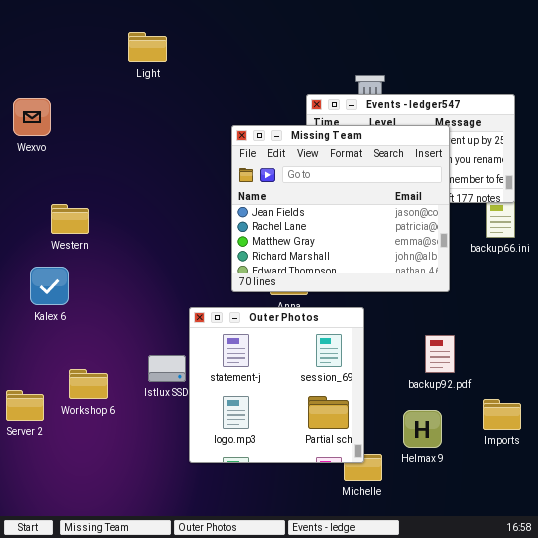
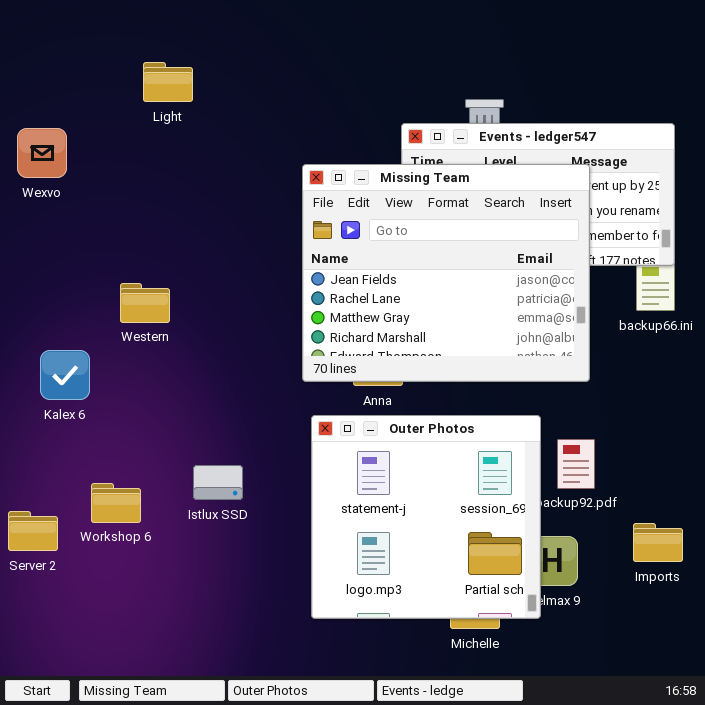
Light: [128,32,167,62] -> [143,62,193,102], moved
Western: [51,204,89,234] -> [120,283,170,323], moved
Outer Photos: [189,307,364,463] -> [311,415,541,619], moved

